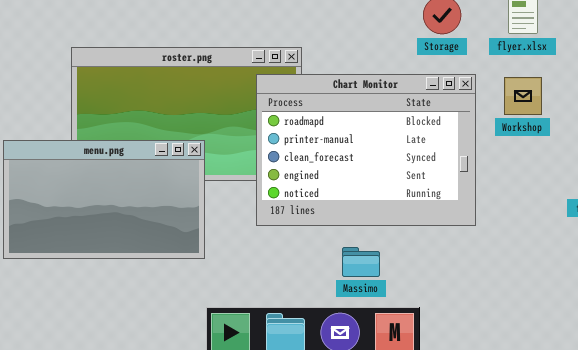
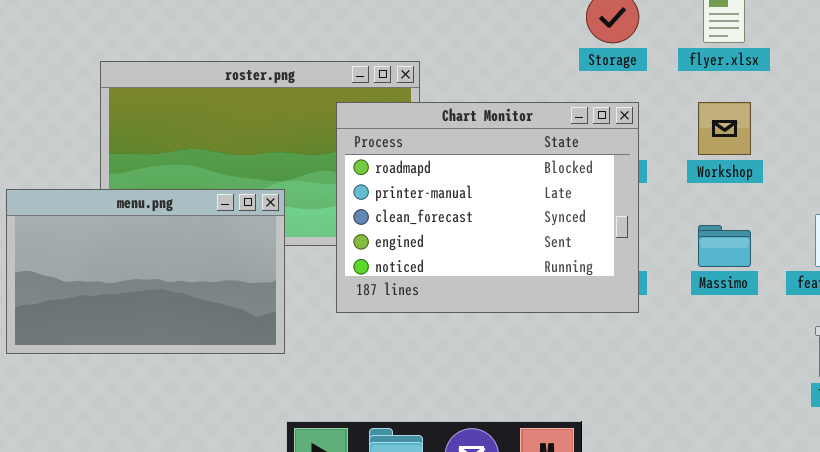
Chart Monitor: [256,74,476,226] -> [336,102,639,313], moved
Massimo: [342,247,380,277] -> [698,225,751,267], moved

